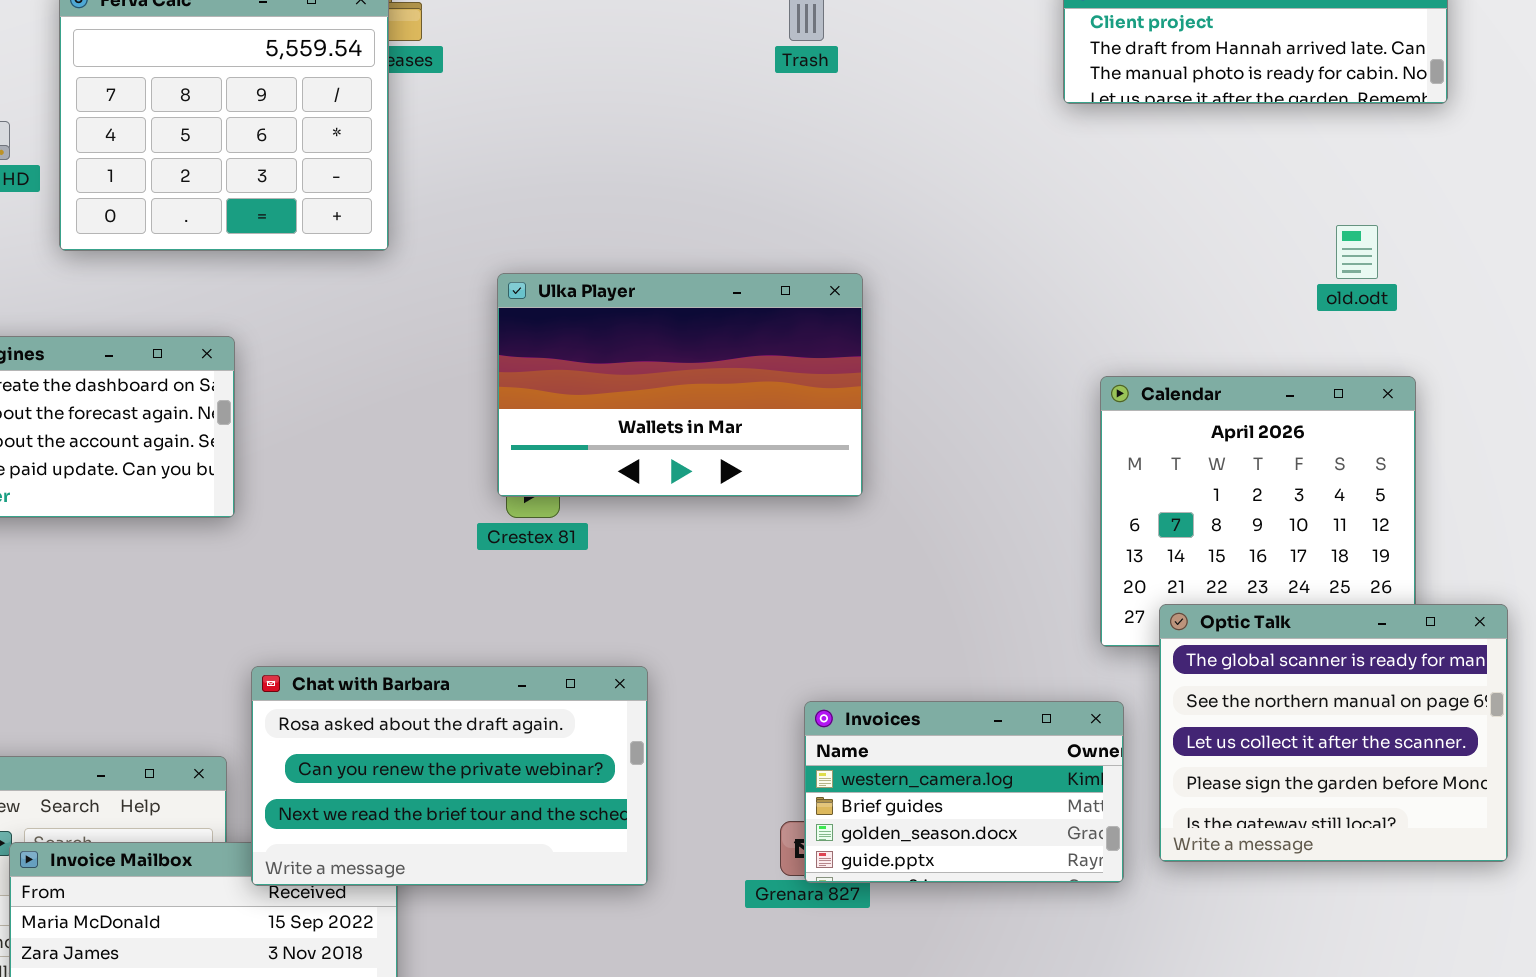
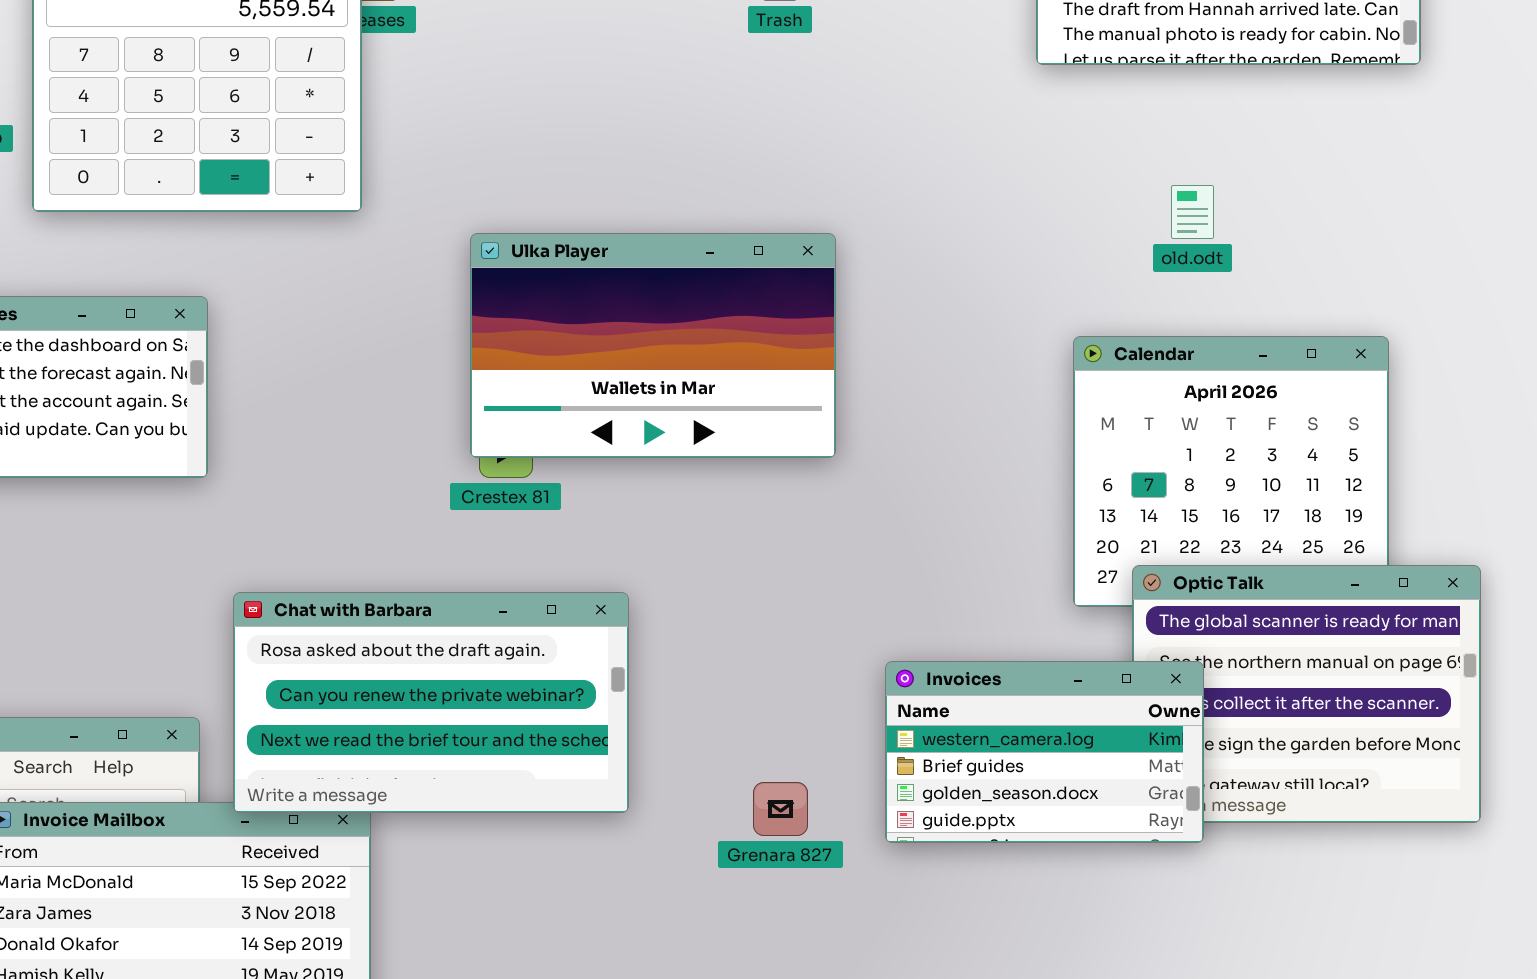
old.odt: [1336,225,1378,279] -> [1171,185,1214,239], moved
Chat with Barbara: [251,666,648,886] -> [233,592,629,813], moved
Invoices: [804,701,1124,883] -> [885,661,1204,843], moved

